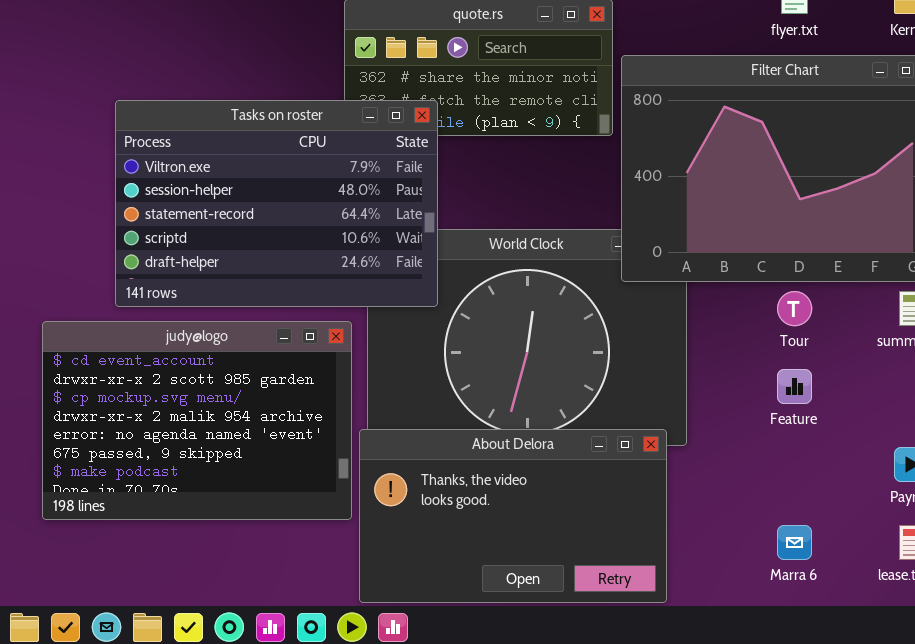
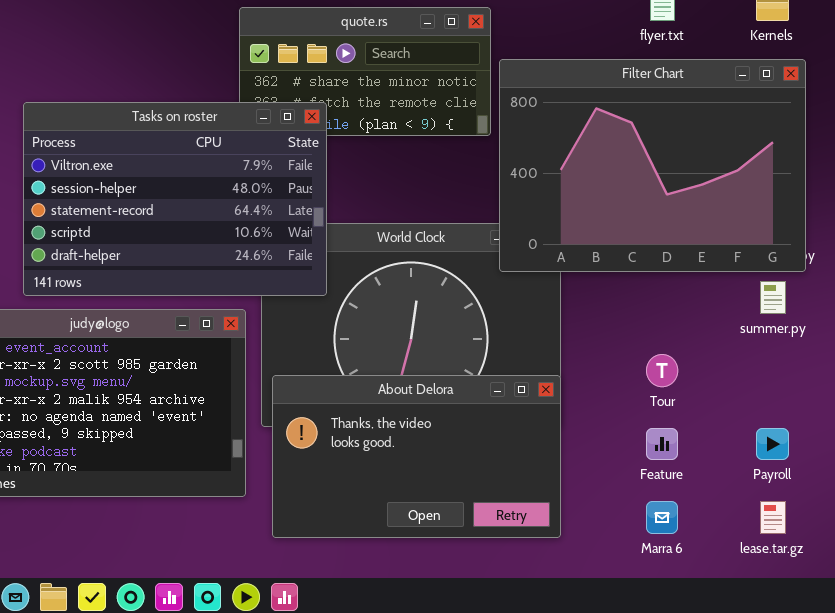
Tour: [777,291,812,326] -> [646,354,678,387], moved
Feature: [777,369,812,404] -> [646,428,678,460], moved
About Delora: [359,429,667,603] -> [272,375,561,538], moved

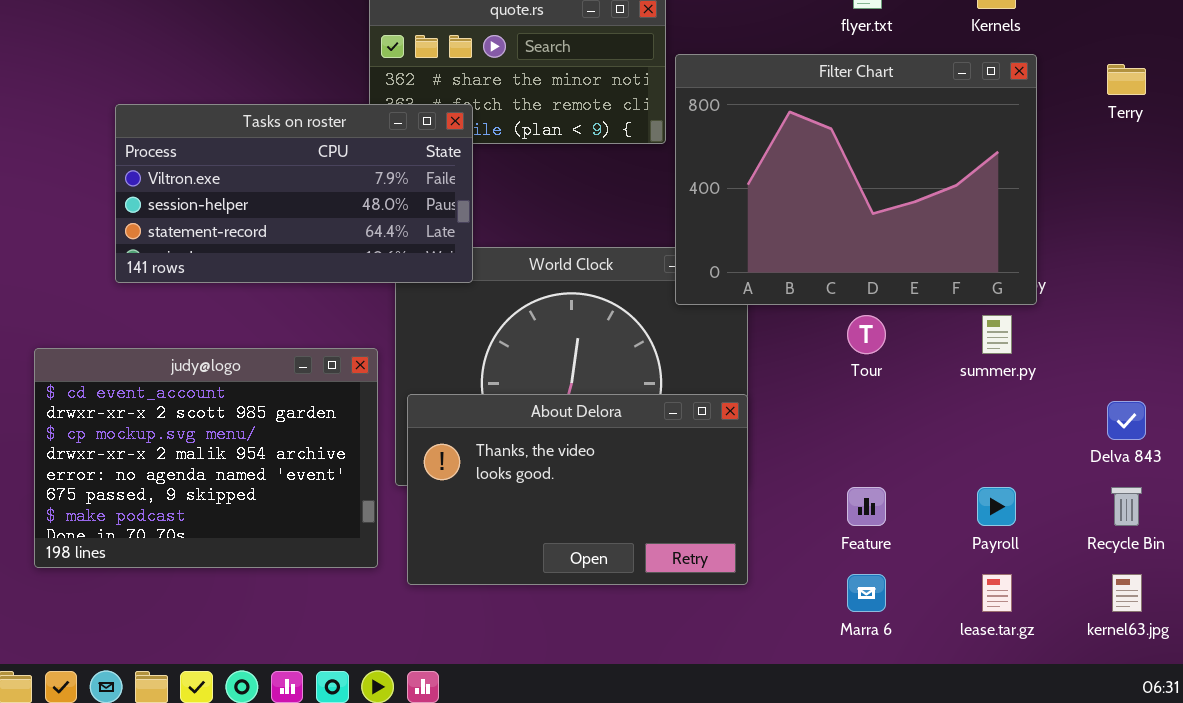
Tasks on roster: [23,102,327,296] -> [115,104,473,283], resized
Tour: [646,354,678,387] -> [847,315,886,354], moved
About Delora: [272,375,561,538] -> [407,394,748,585], moved

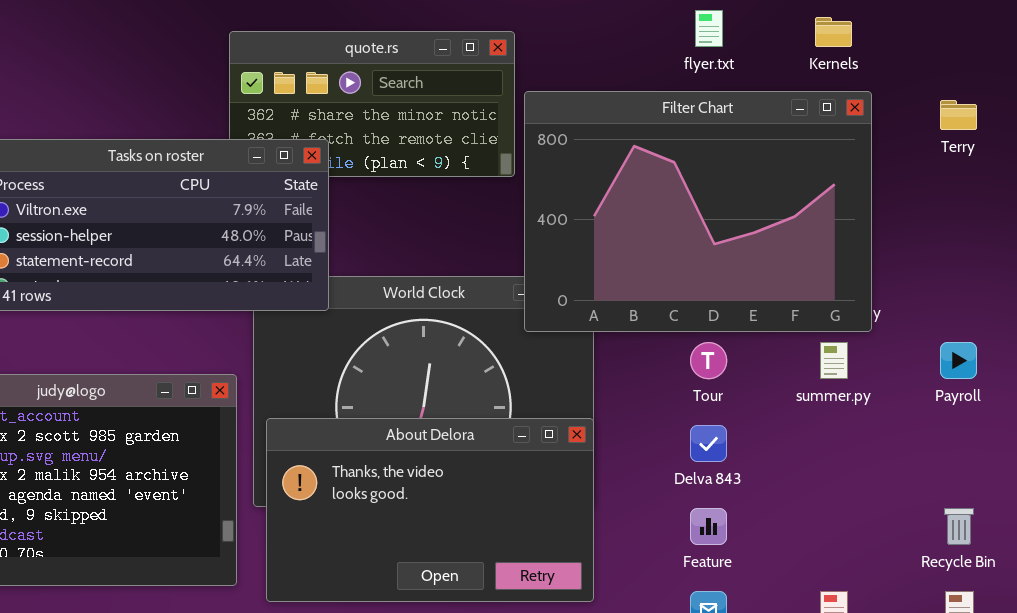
Delva 843: [1107,401,1146,440] -> [690,425,727,462], moved
Payroll: [977,487,1016,526] -> [940,342,977,379], moved

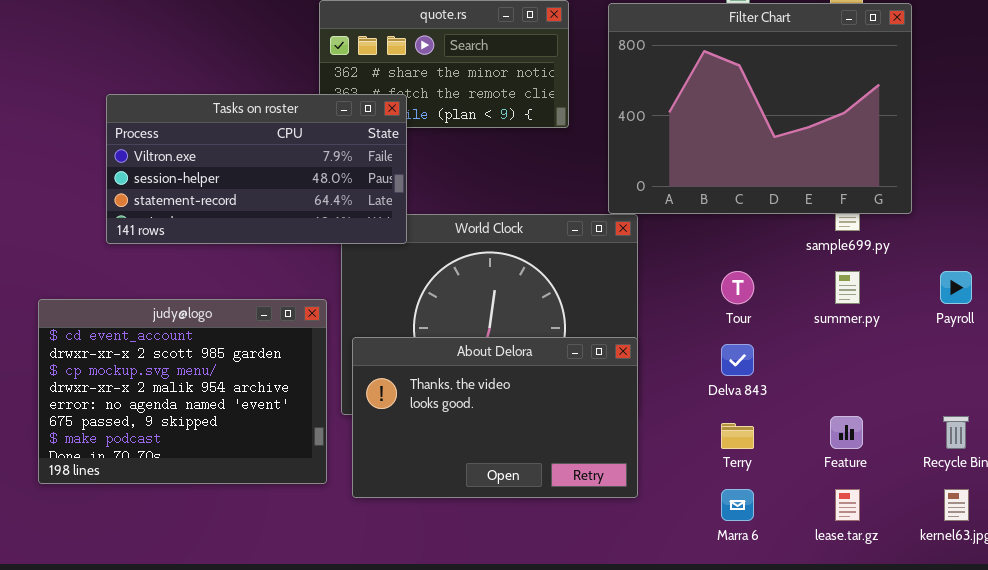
Filter Chart: [524,91,872,332] -> [608,3,912,214], moved
Terry: [940,100,977,130] -> [721,423,754,449], moved
Feature: [690,508,727,545] -> [830,416,863,449], moved

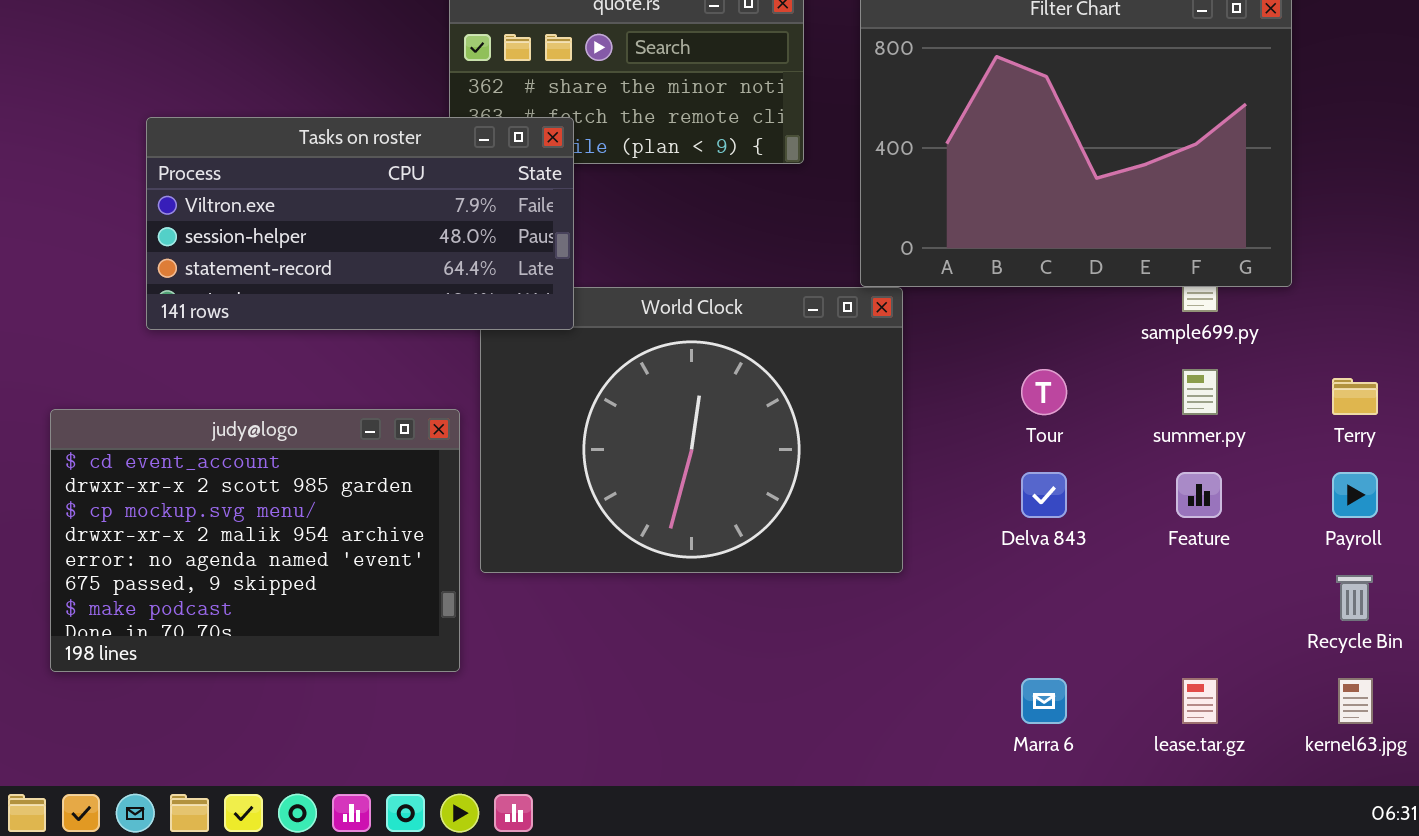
Payroll: [940,271,972,304] -> [1332,472,1378,518], moved
About Delora: [352,337,638,498] -> none, closed
Feature: [830,416,863,449] -> [1176,472,1222,518], moved
Terry: [721,423,754,449] -> [1332,378,1378,415], moved

